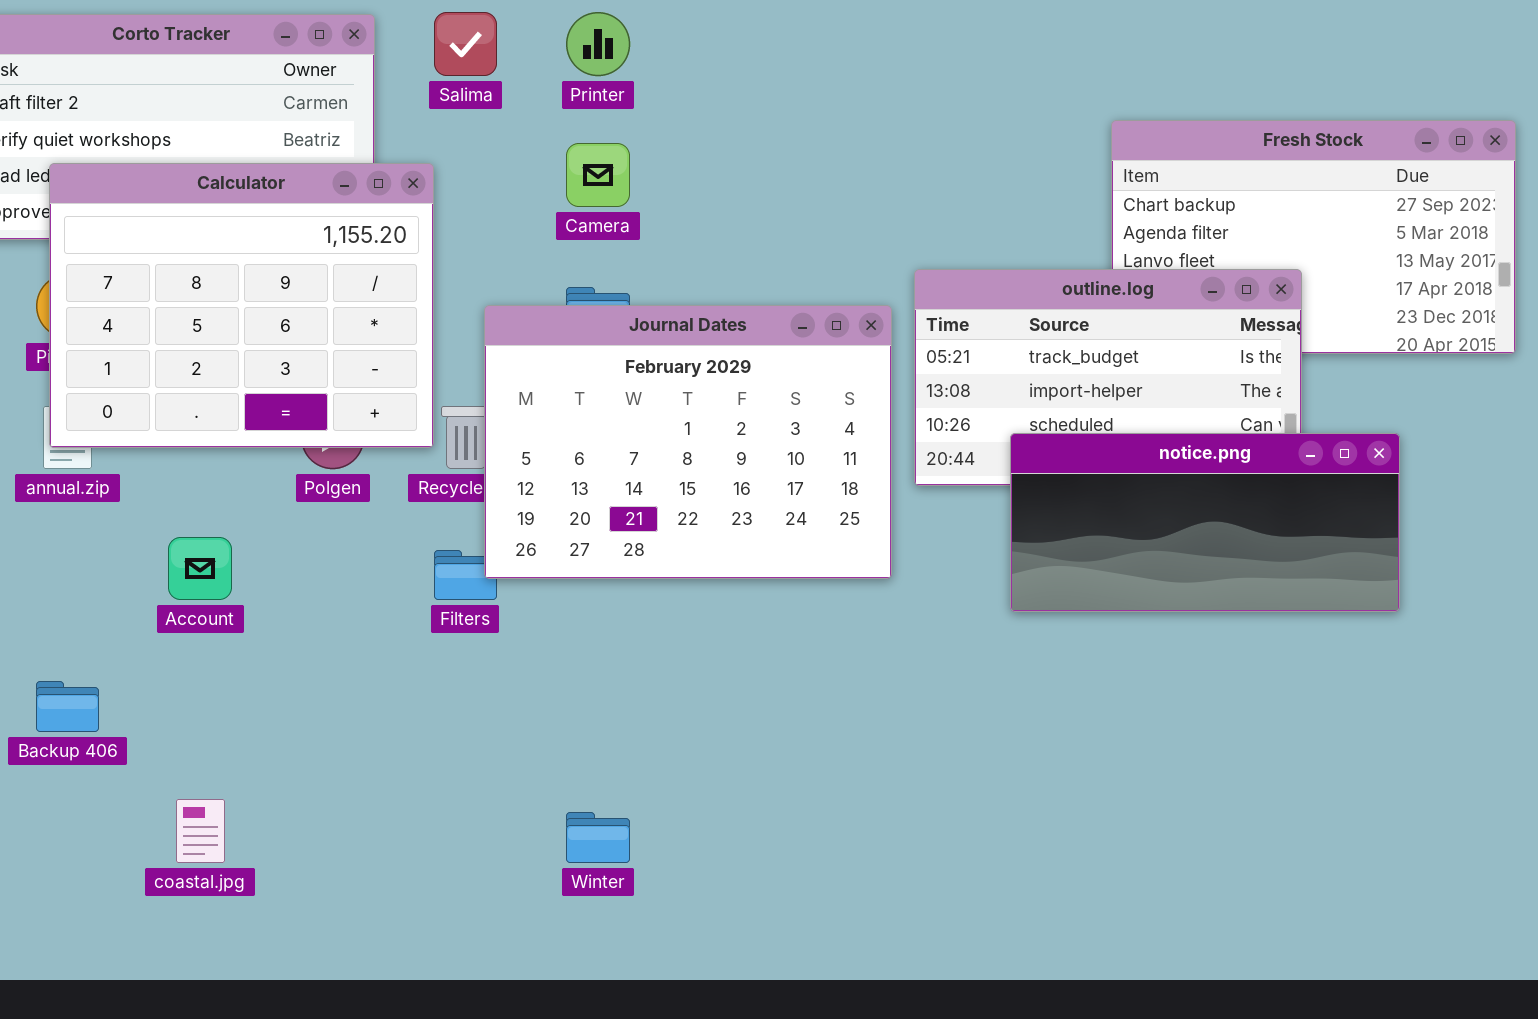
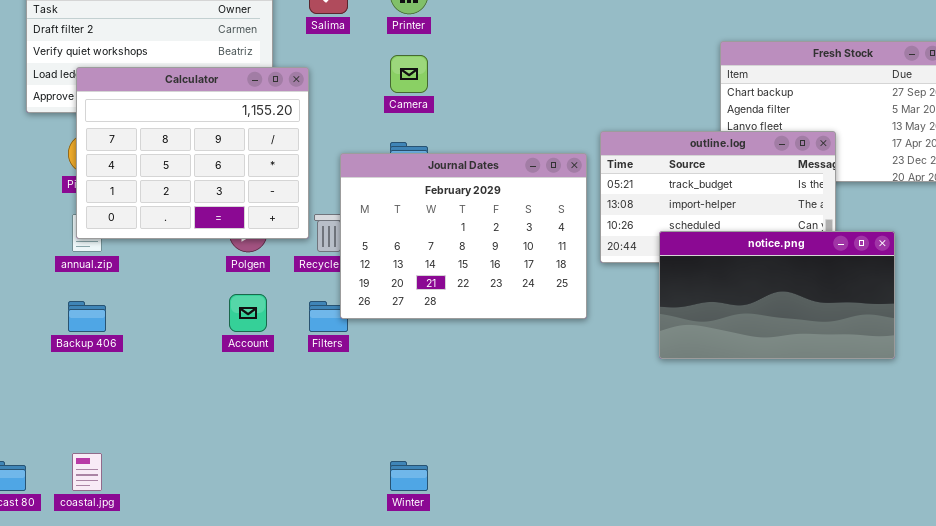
notice.png: [1010,433,1400,612] -> [659,231,895,359], resized
Account: [168,537,232,600] -> [229,294,267,332], moved
Backup 406: [36,681,99,732] -> [68,301,106,332], moved
coastal.jpg: [176,799,225,863] -> [72,453,102,491], moved

